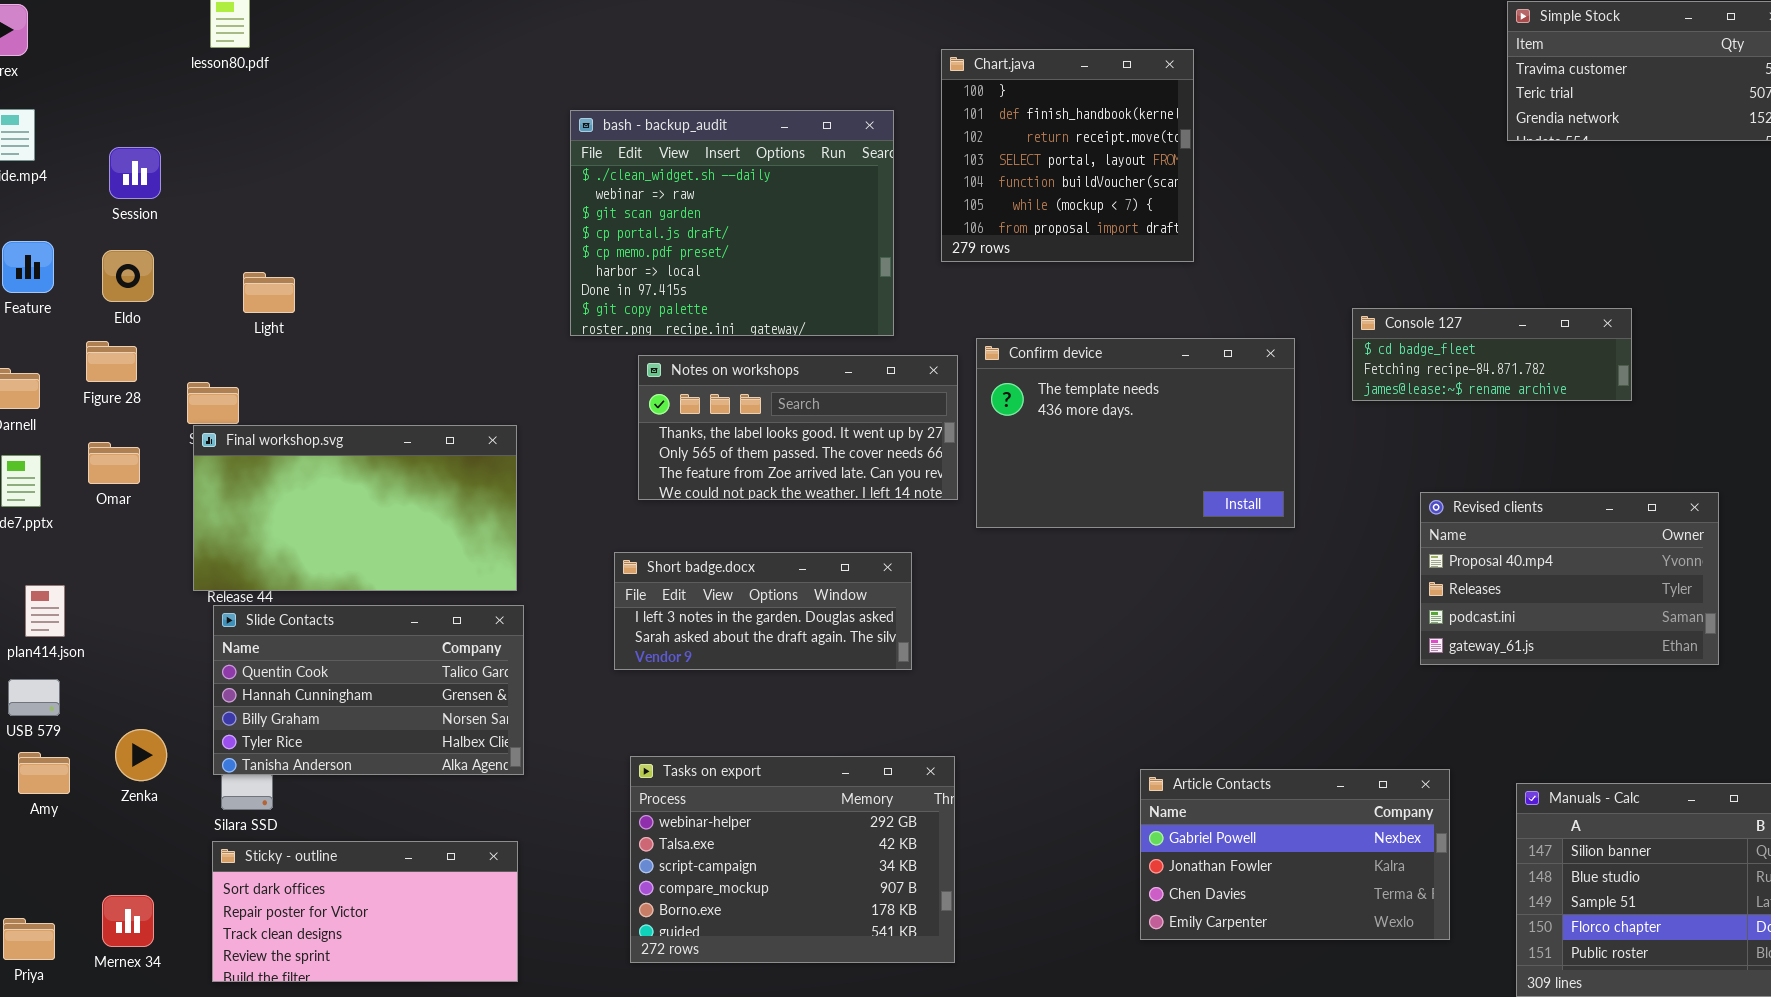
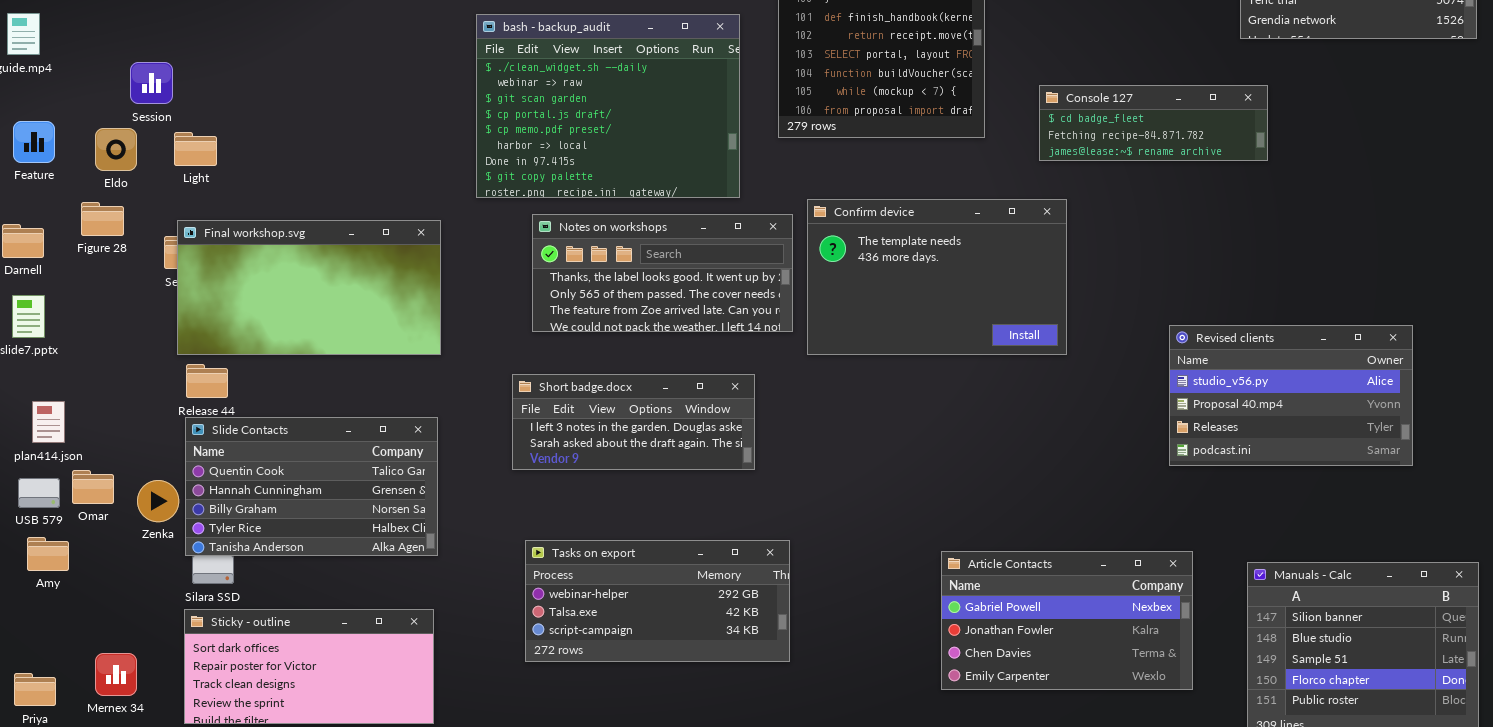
Session: [109,147,161,199] -> [130,62,173,104], moved
Light: [243,272,295,313] -> [174,132,217,166], moved
Console 127: [1352,308,1632,401] -> [1039,85,1268,161], moved
Final workshop.svg: [193,425,517,591] -> [177,220,441,355], moved
Omar: [88,442,140,484] -> [72,470,114,504], moved
Revised clients: [1420,492,1719,665] -> [1169,325,1413,466], scrolled up 1 row
Zenka: [115,729,167,781] -> [137,480,179,522], moved
Tasks on export: [630,756,955,963] -> [525,540,790,662], resized

